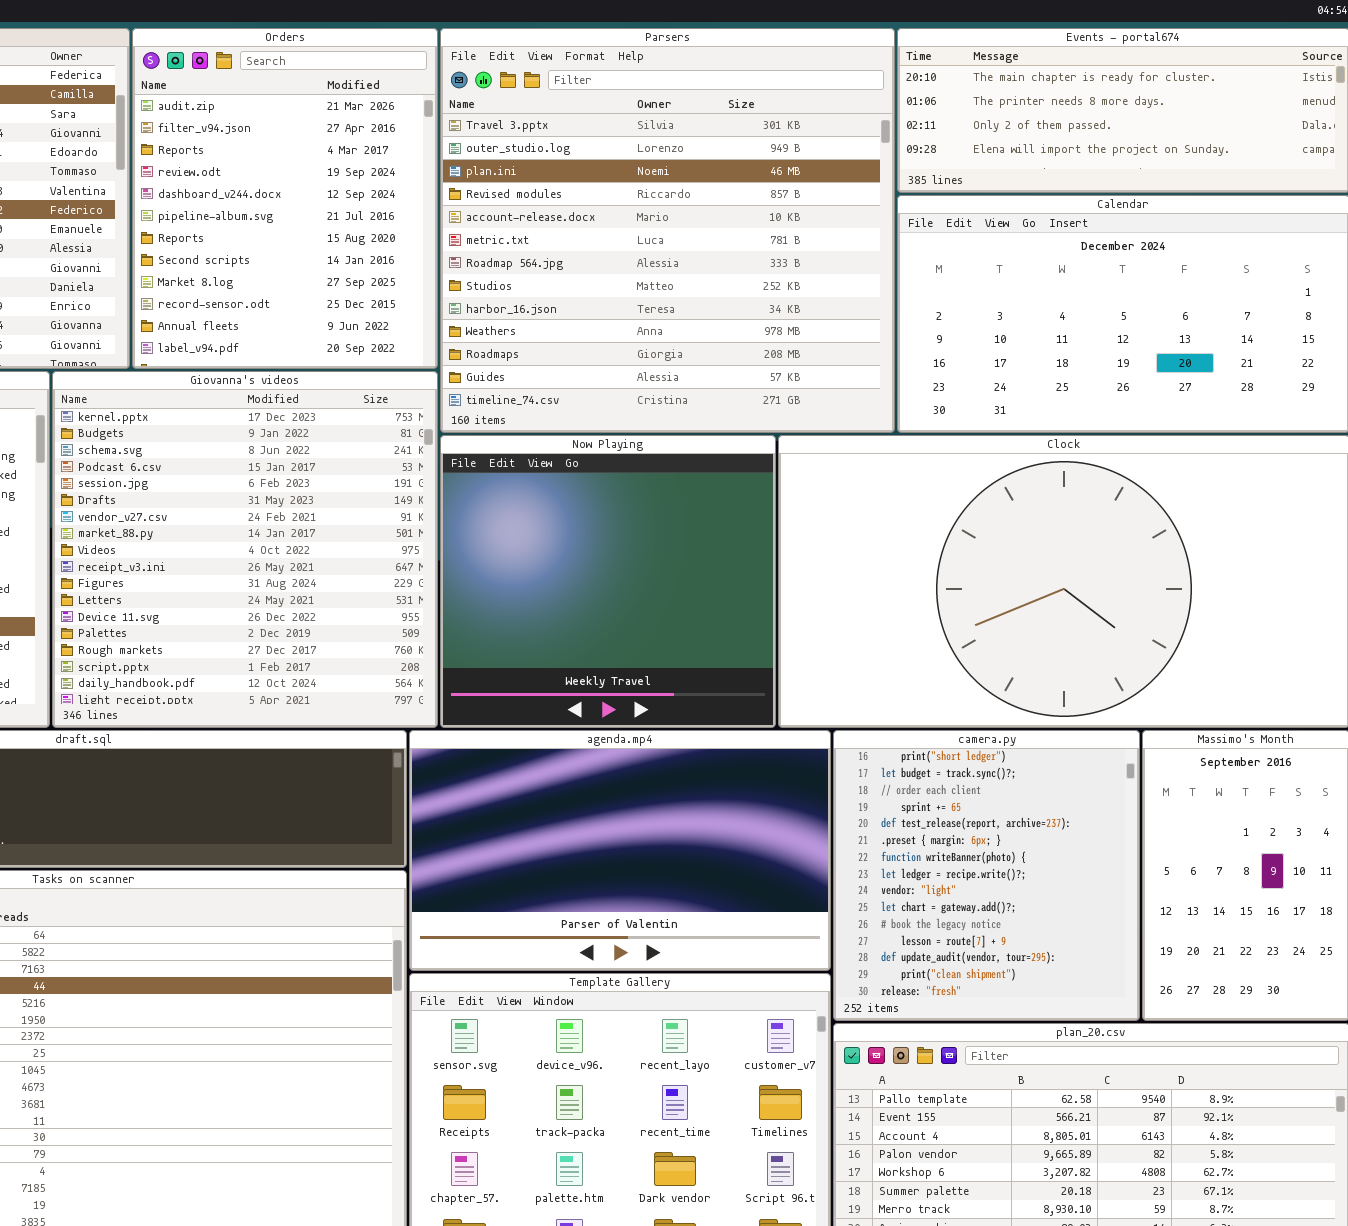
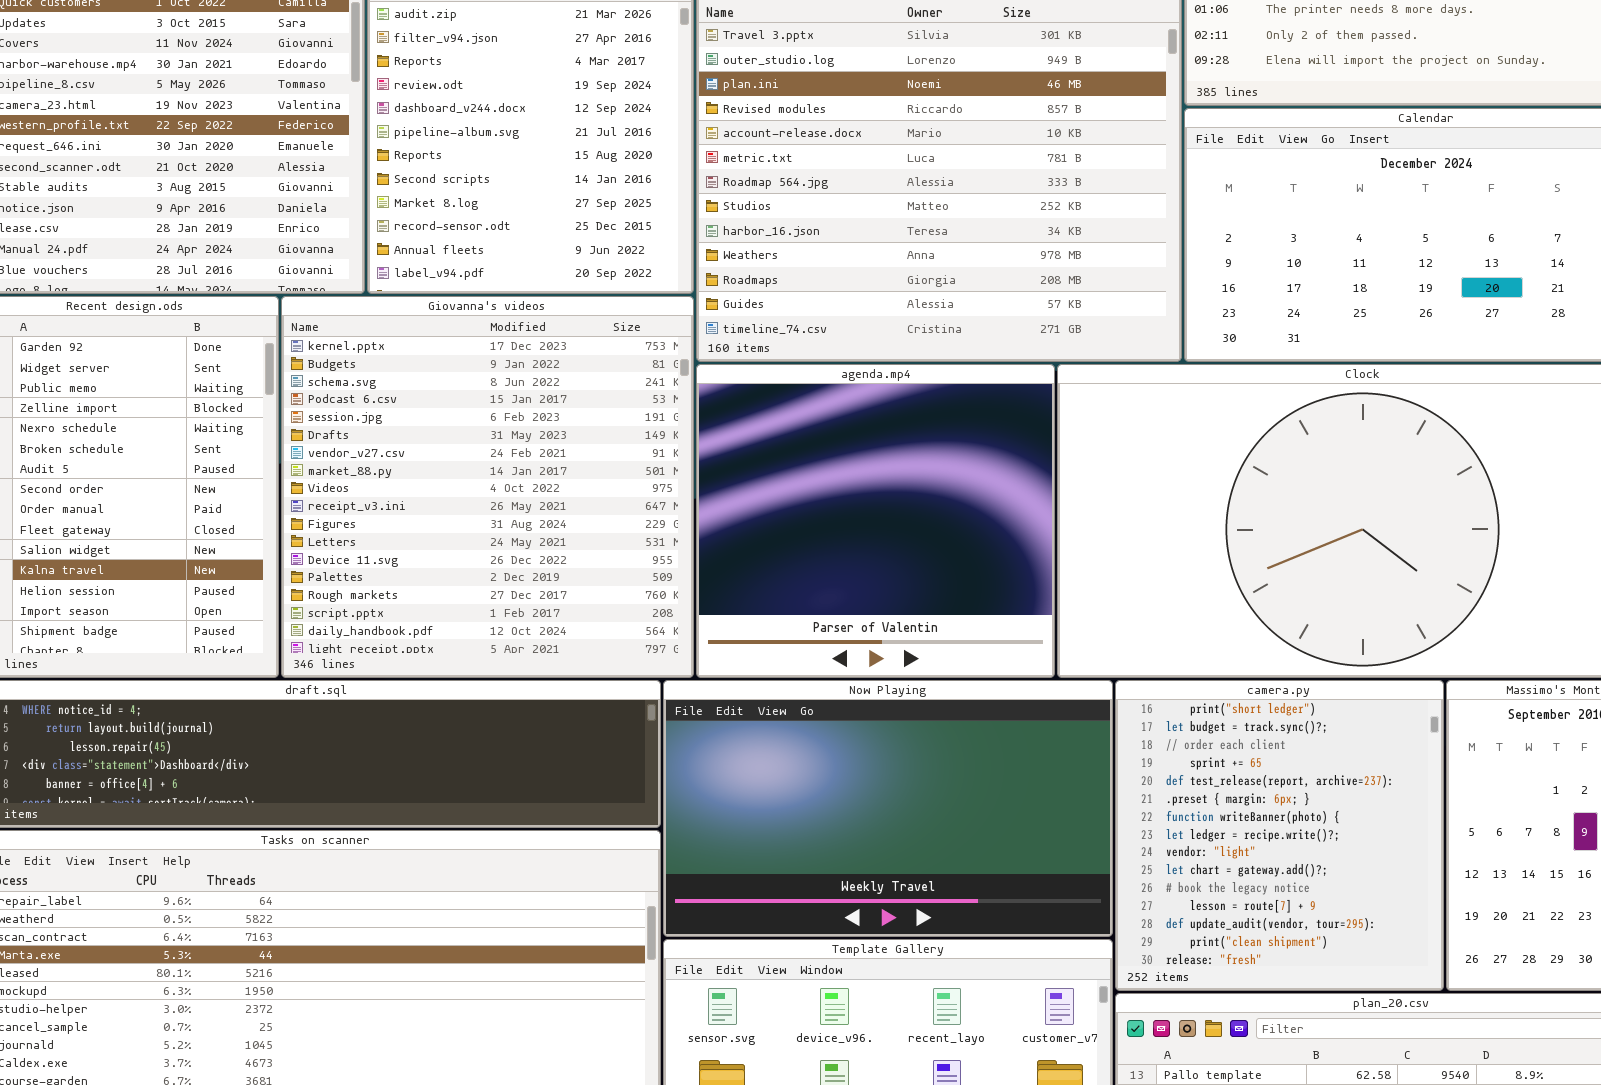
Now Playing: [440,435,776,728] -> [663,680,1113,937], moved, resized
agenda.mp4: [409,730,831,971] -> [696,364,1055,678], moved, resized

